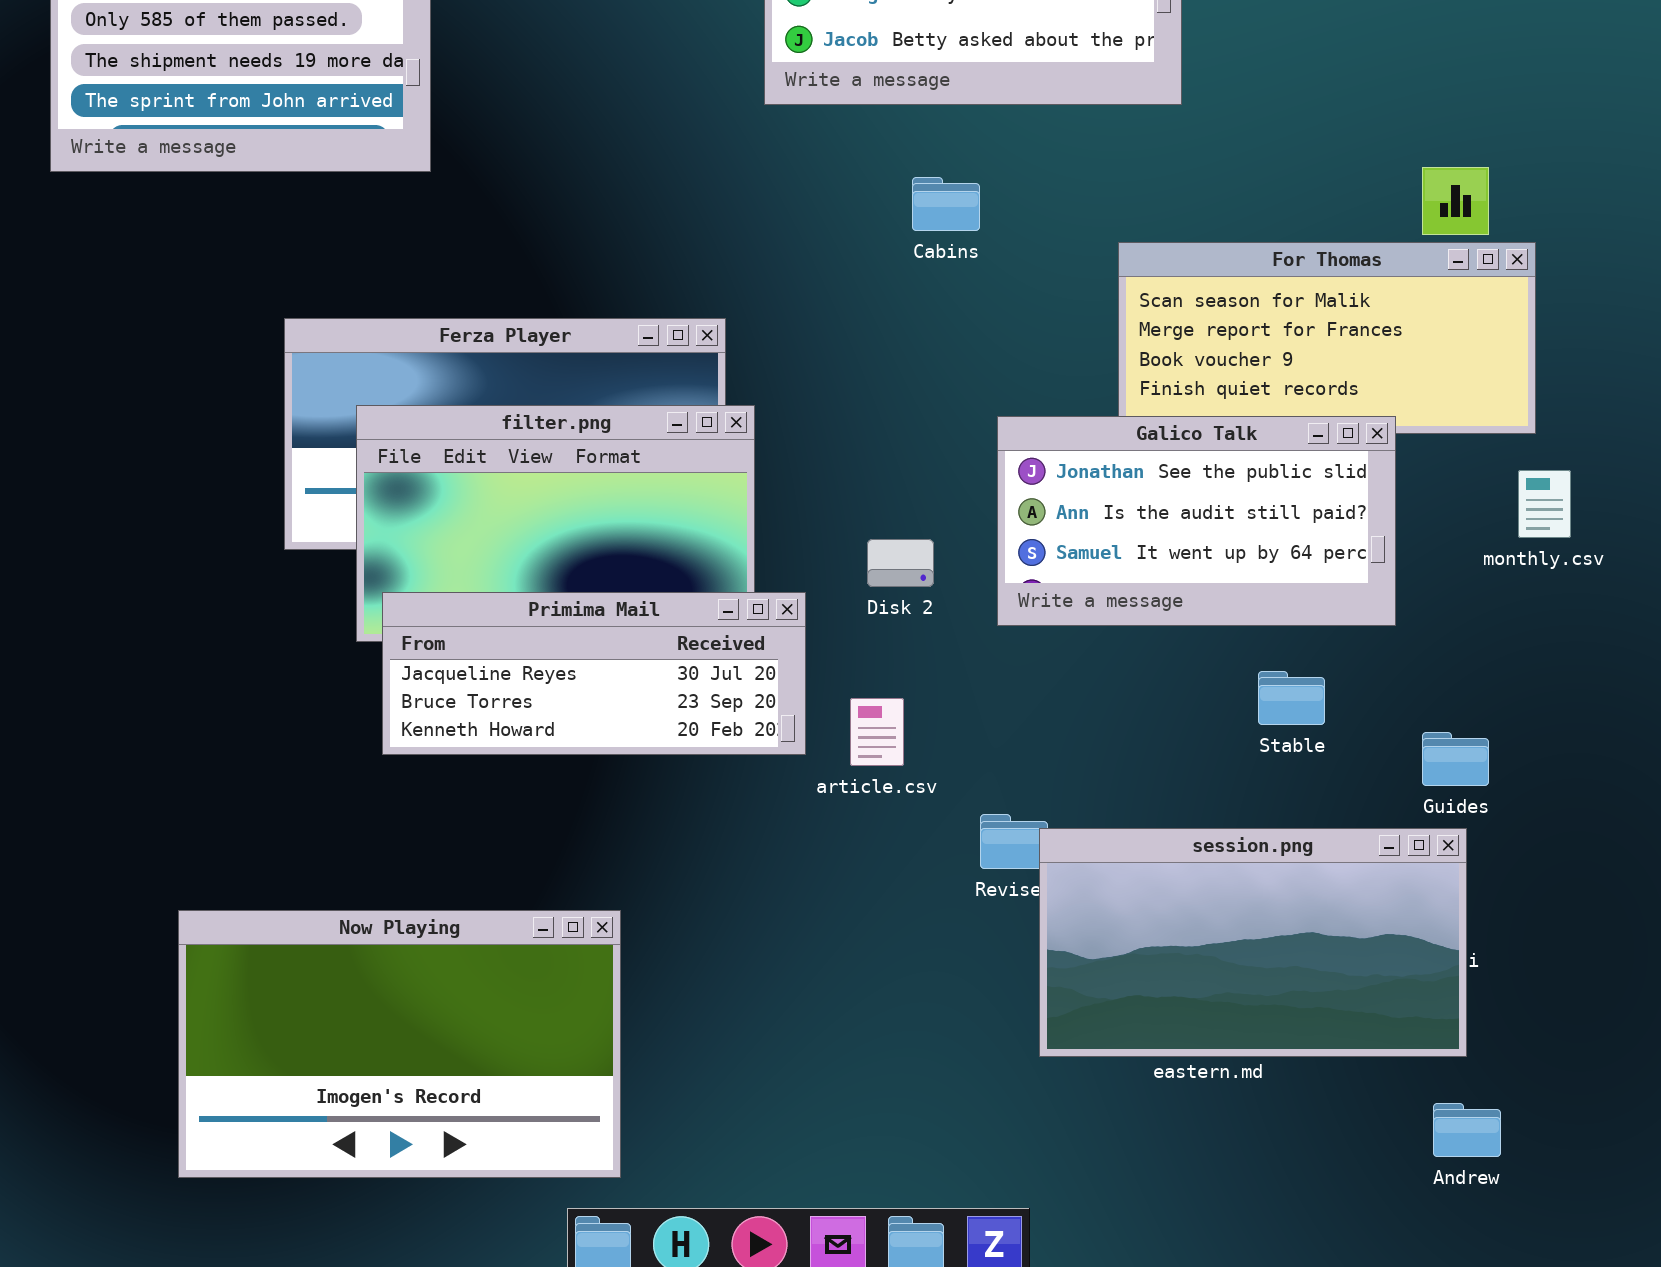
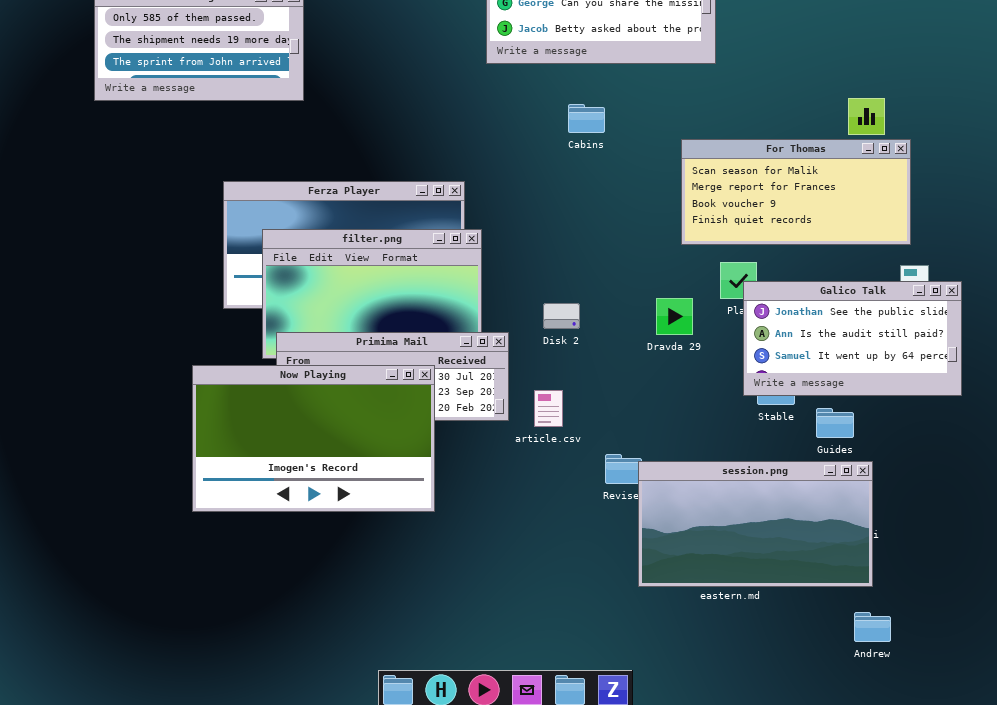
Galico Talk: [997,416,1396,626] -> [743,281,962,396], moved
Guides: [1422,732,1489,786] -> [816,408,854,438], moved
Now Playing: [178,910,621,1178] -> [192,365,435,512], moved

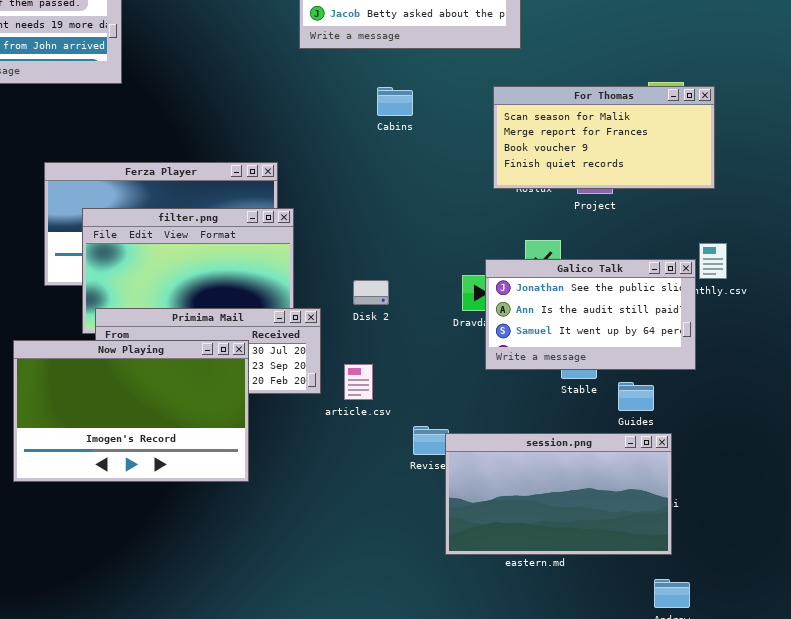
For Thomas: [681,139,911,245] -> [493,86,715,189], moved
Galico Talk: [743,281,962,396] -> [485,259,696,370], moved

